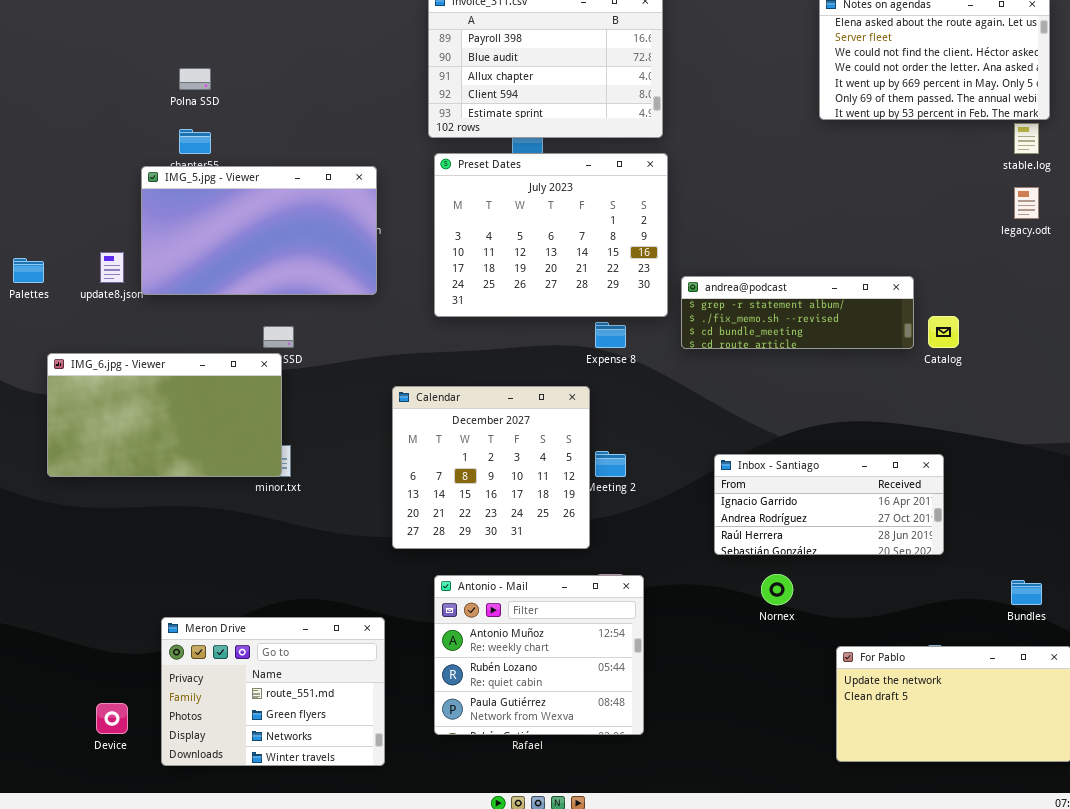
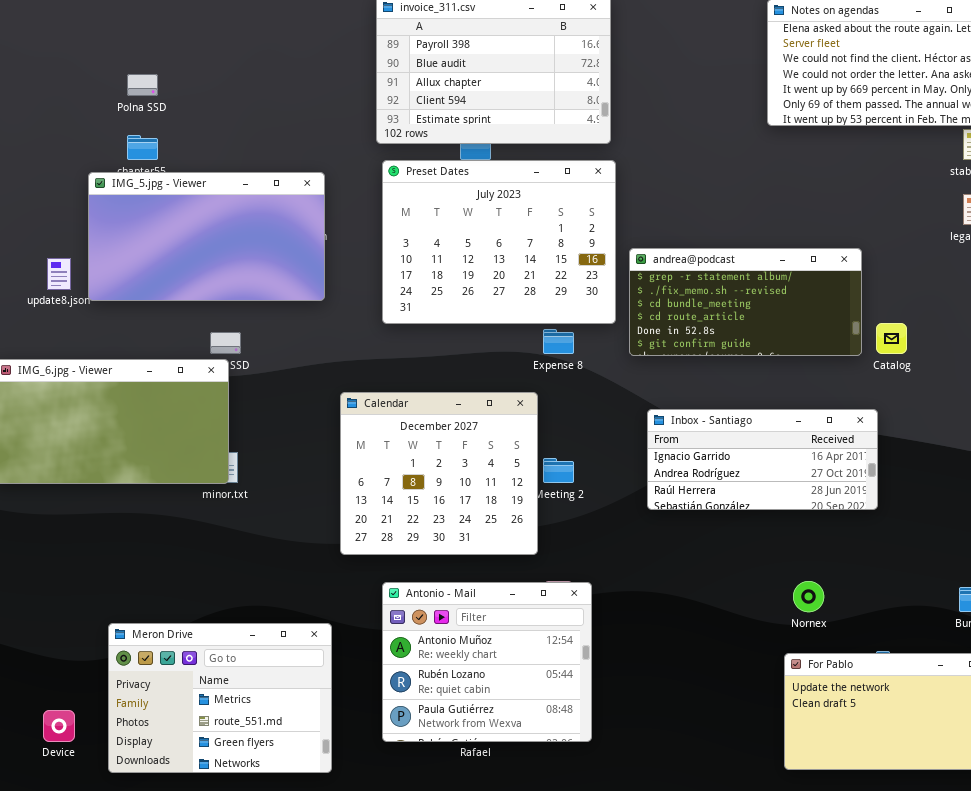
andrea@podcast: [681,276,914,349] -> [629,248,862,356], resized
Inbox - Santiago: [714,454,944,555] -> [647,409,878,510], moved
Nornex: [761,574,793,605] -> [793,581,824,612], moved
Meron Drive: [161,617,385,766] -> [108,623,332,773], scrolled up 1 row

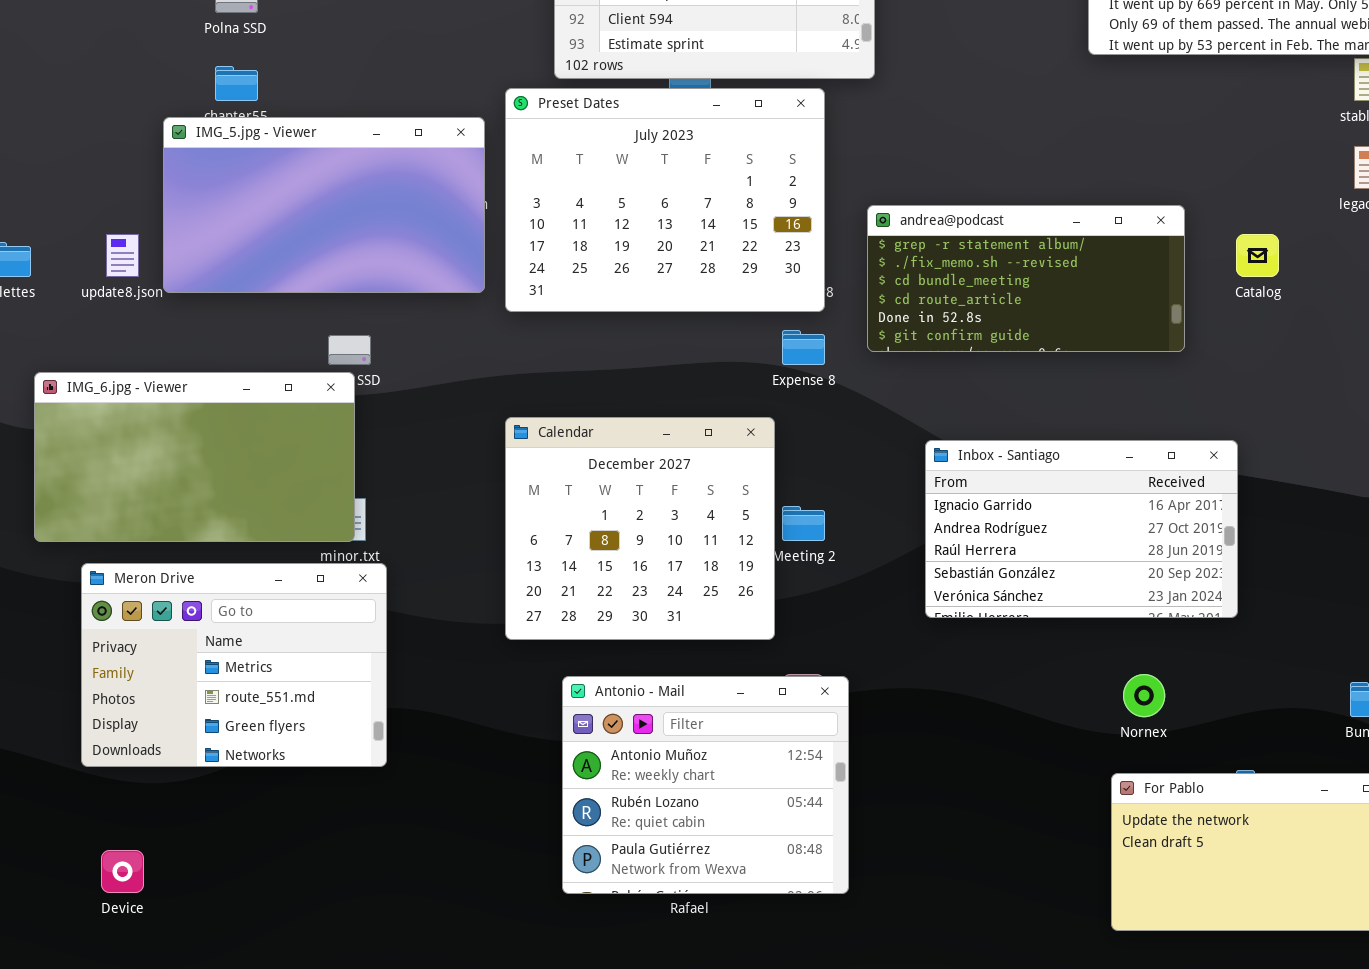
Preset Dates: [382,160,616,324] -> [505,88,825,312], moved
andrea@podcast: [629,248,862,356] -> [867,205,1185,352], moved
Catalog: [876,323,907,354] -> [1236,234,1279,277], moved
Inbox - Santiago: [647,409,878,510] -> [925,440,1238,618], resized
Meron Drive: [108,623,332,773] -> [81,563,387,767], moved

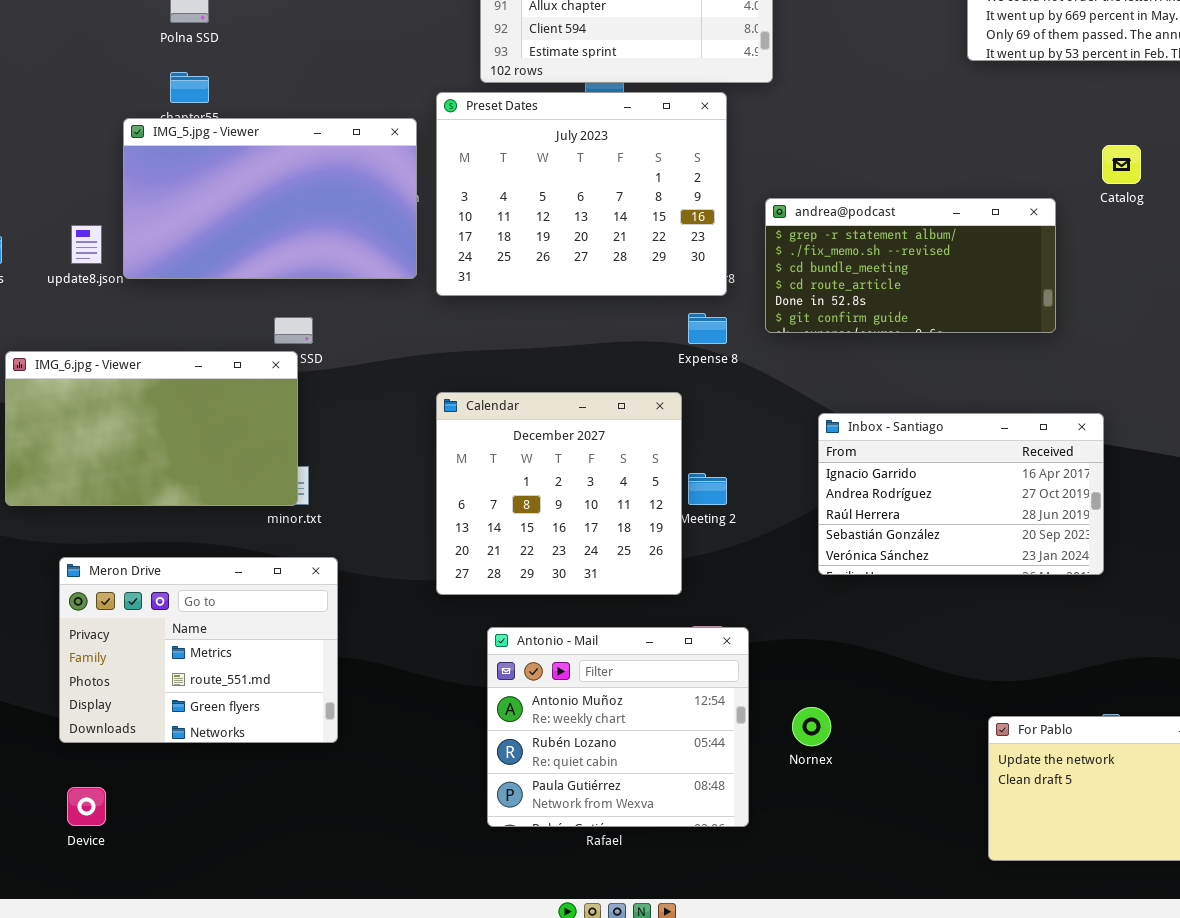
Catalog: [1236,234,1279,277] -> [1102,145,1141,184], moved
Meron Drive: [81,563,387,767] -> [59,557,338,743], moved
Nornex: [1123,674,1165,717] -> [792,707,831,746], moved

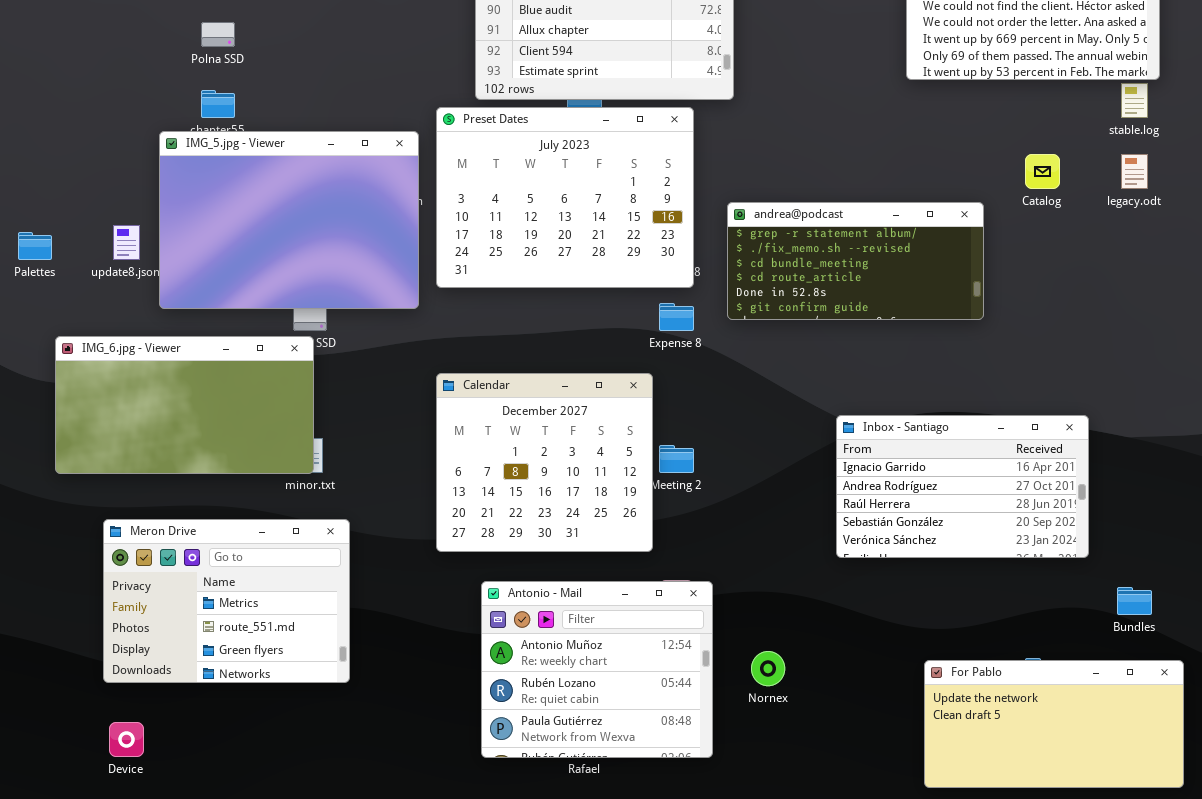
IMG_5.jpg - Viewer: [123,118,417,279] -> [159,131,419,309], resized
Inbox - Santiago: [818,413,1104,575] -> [836,415,1089,558], moved

